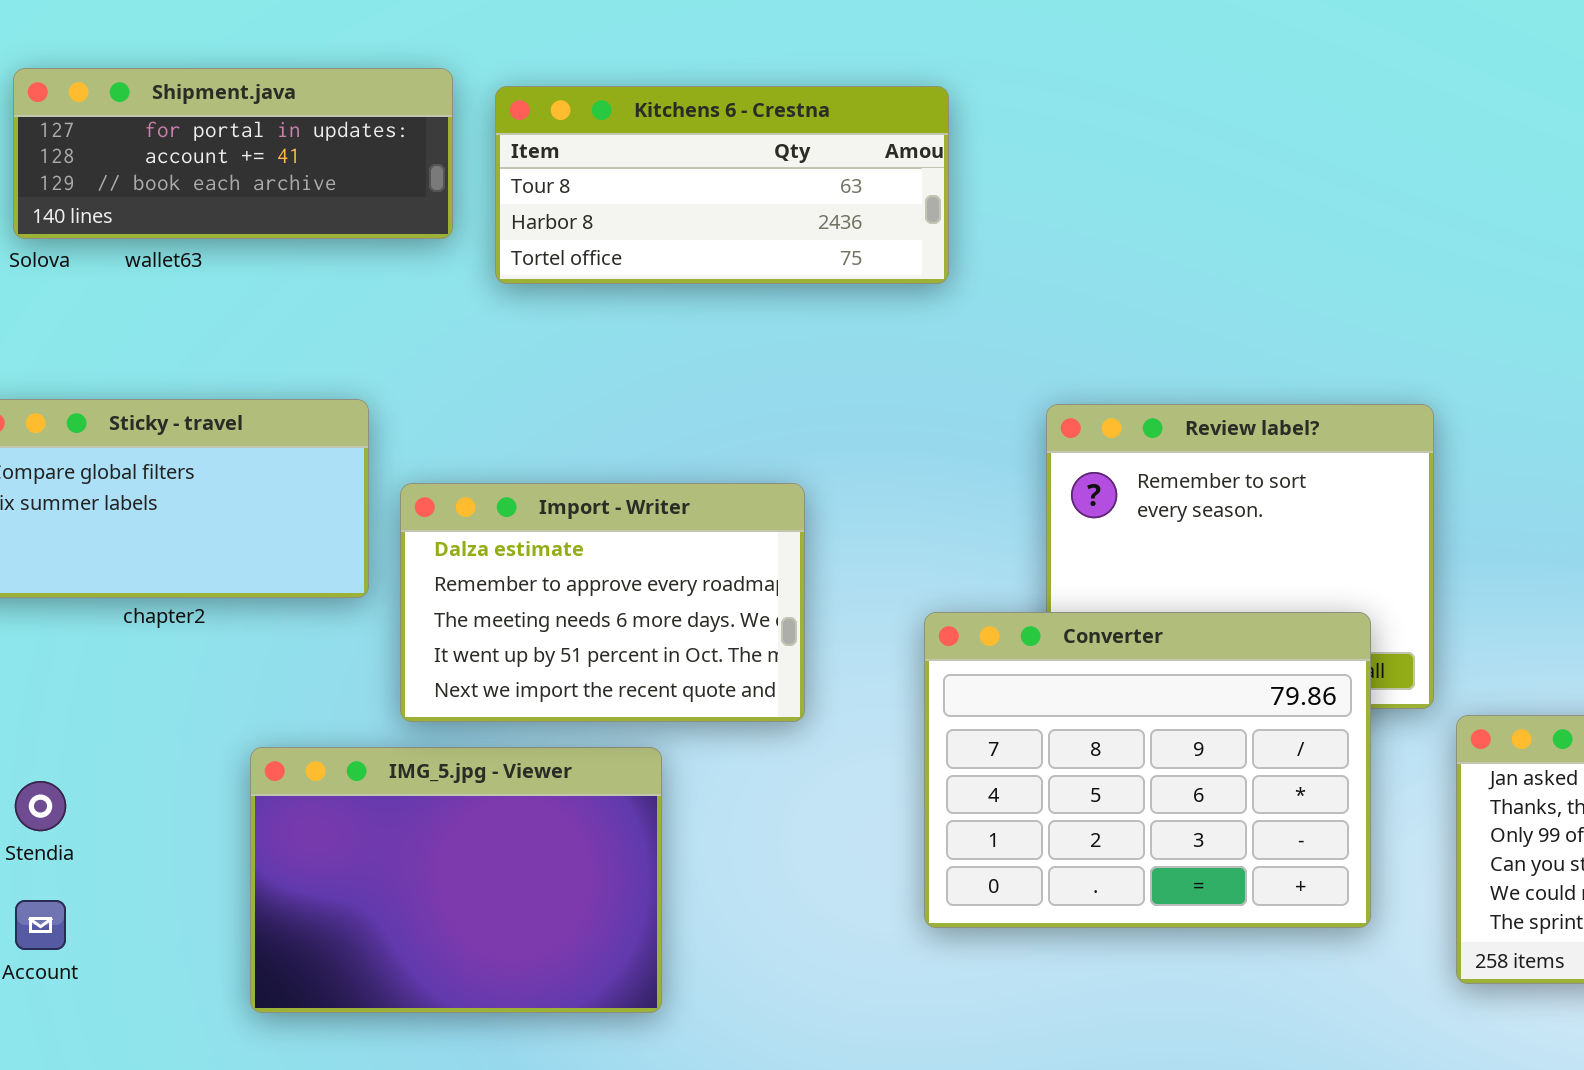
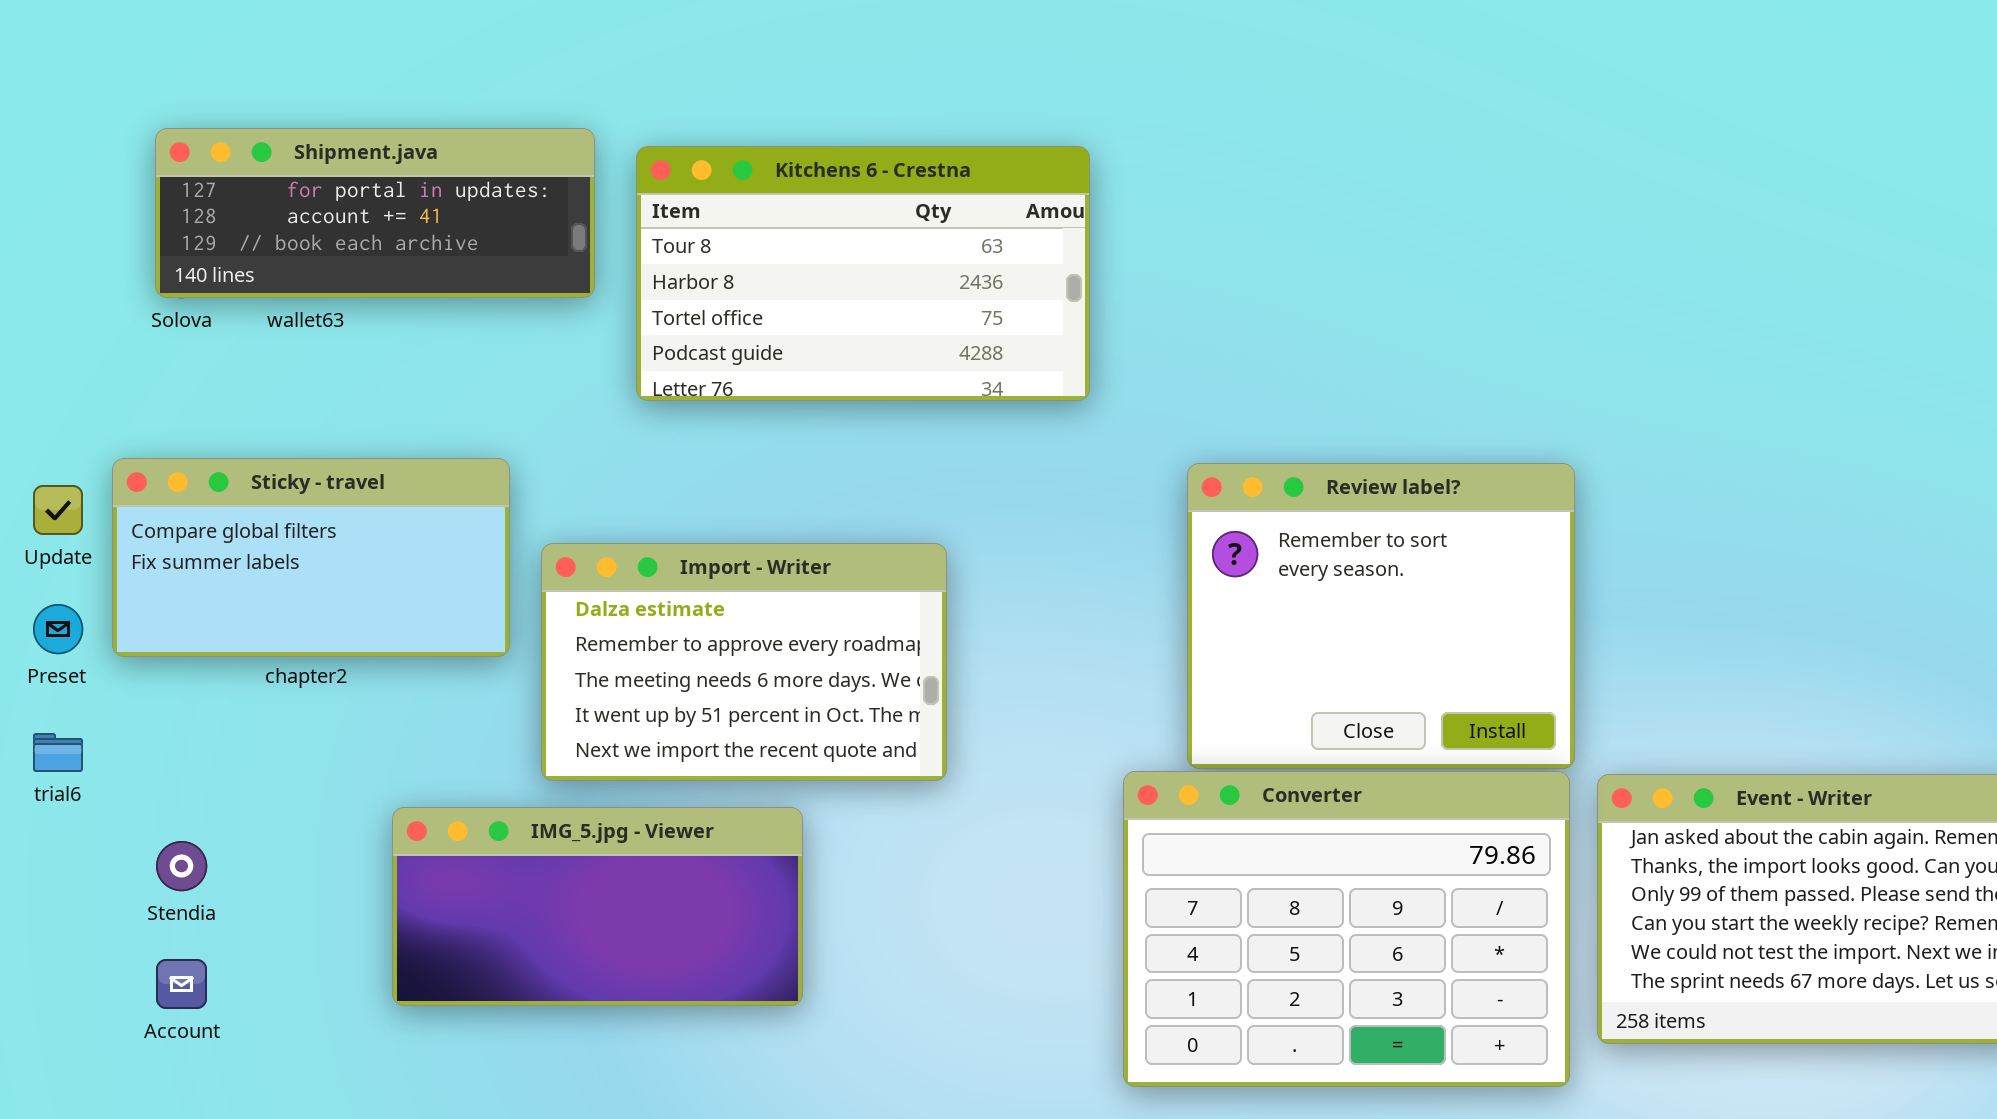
Kitchens 6 - Crestna: [495,86,949,284] -> [636,146,1090,401], resized
Converter: [924,612,1371,928] -> [1123,771,1570,1087], moved
IMG_5.jpg - Viewer: [250,747,662,1013] -> [392,807,803,1006], resized

